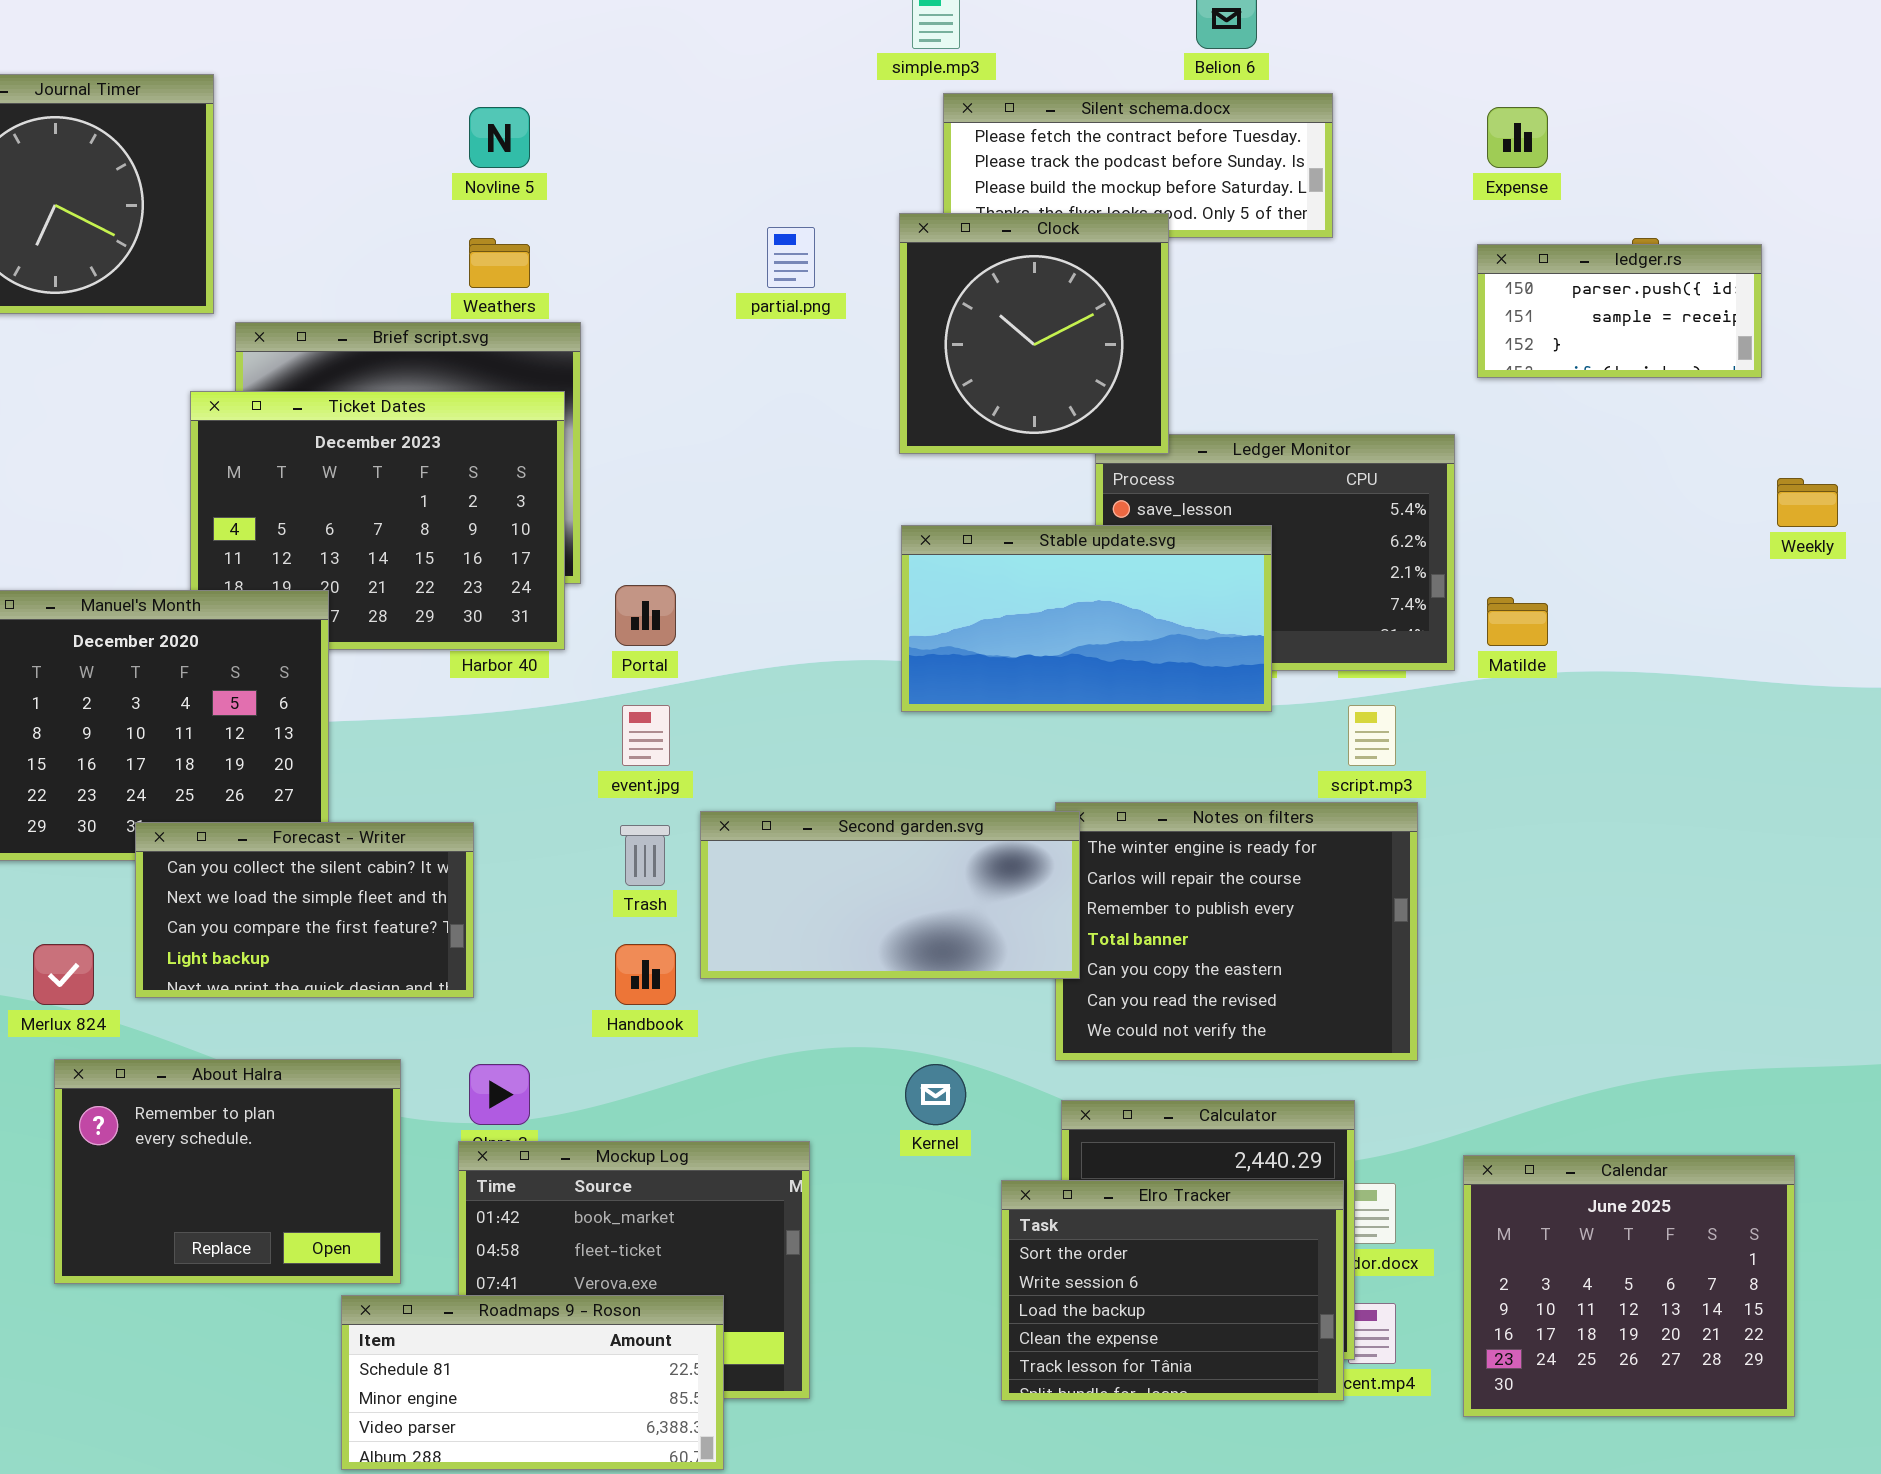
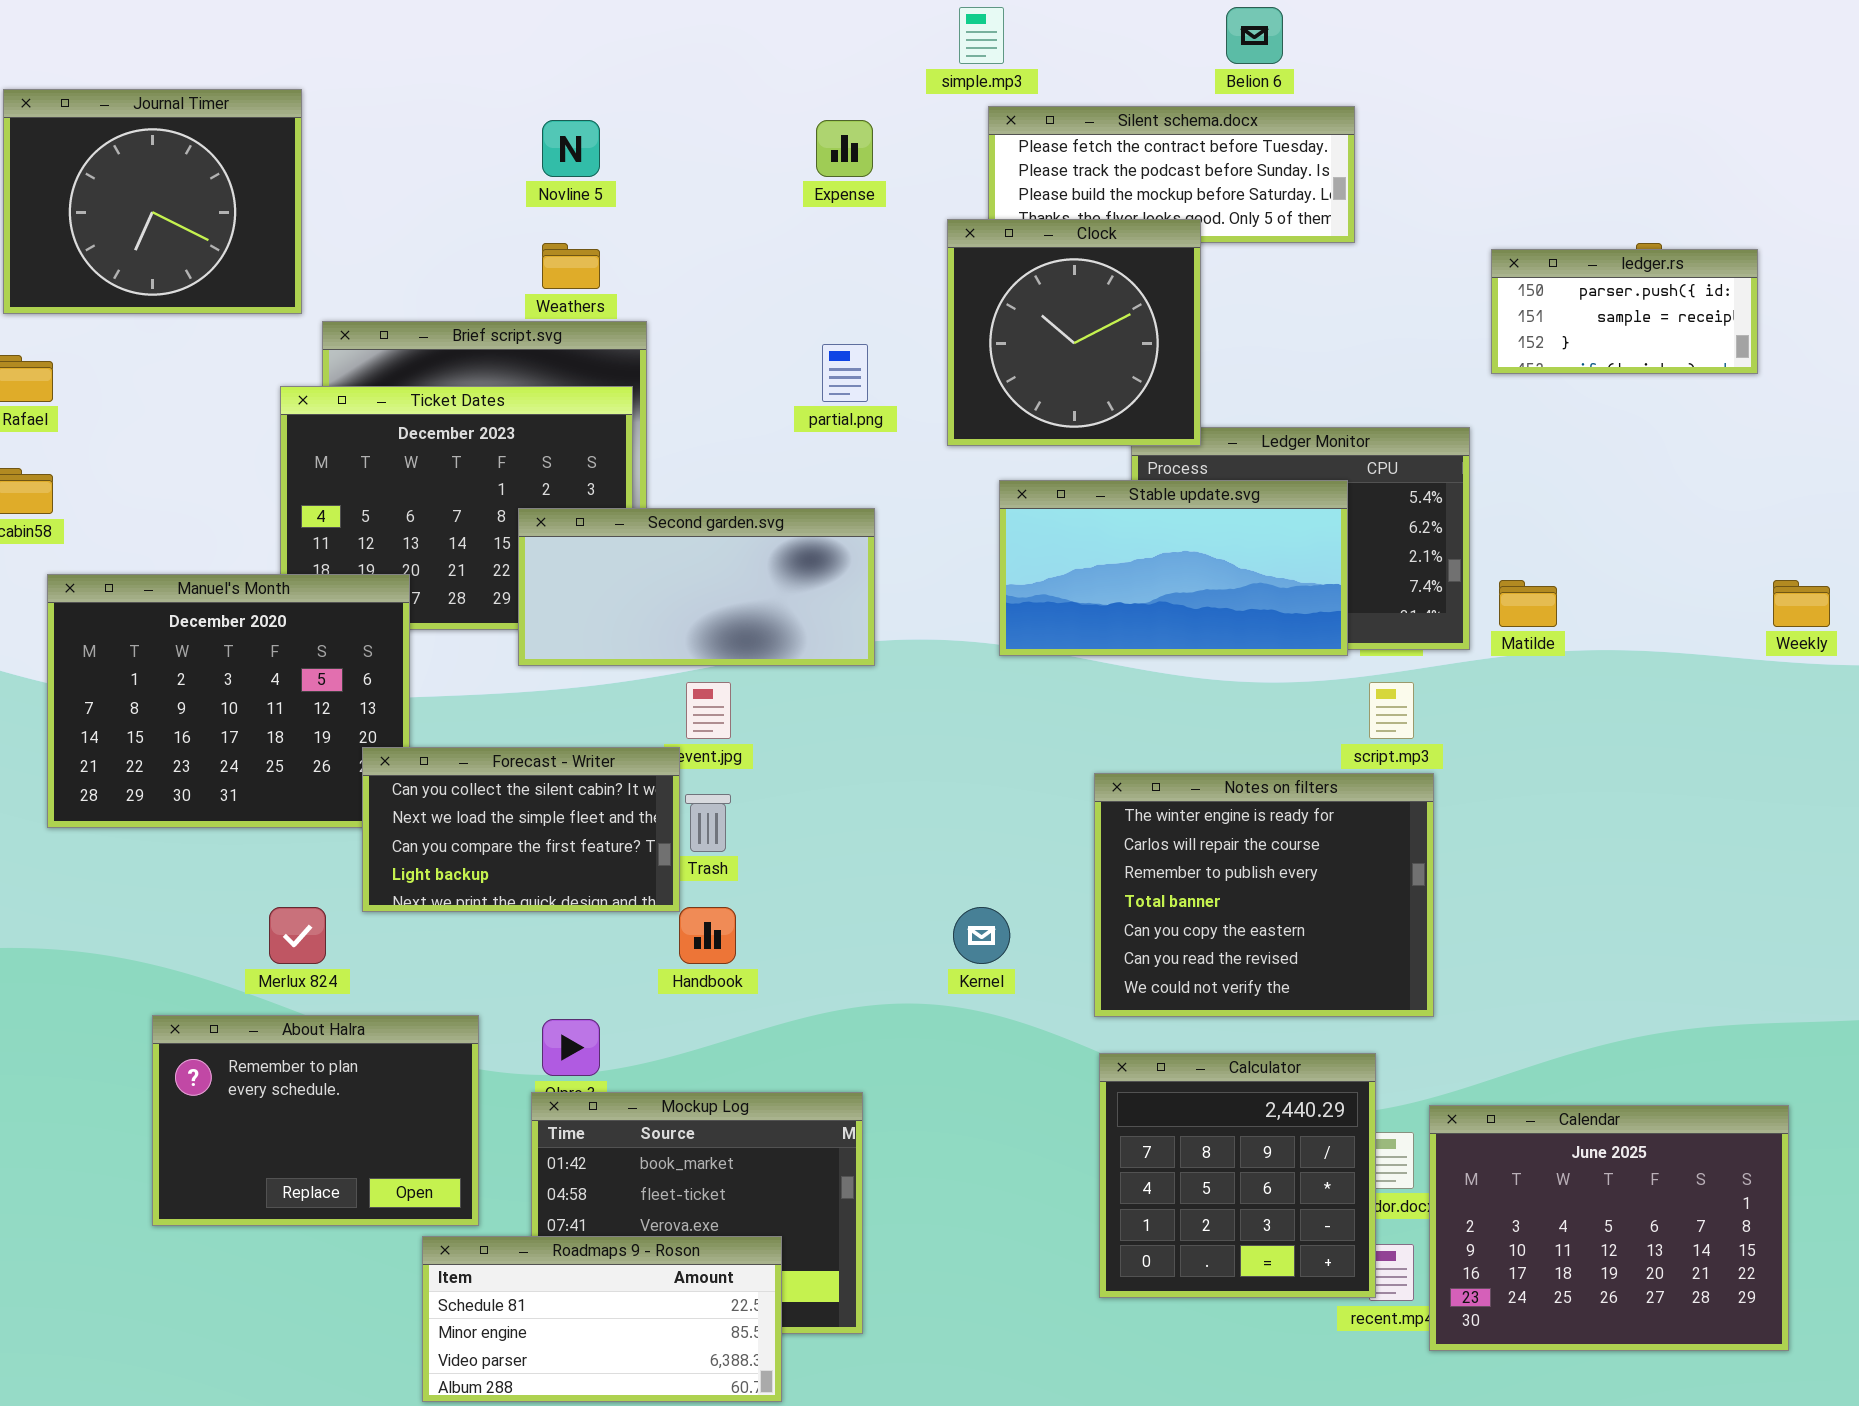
Expense: [1487,107,1548,168] -> [816,120,873,177], moved
partial.png: [767,227,815,288] -> [822,344,868,402], moved
Weekly: [1777,478,1838,527] -> [1773,580,1830,627], moved
Stable update.svg: [901,525,1272,712] -> [999,480,1348,656], moved
Second garden.svg: [700,811,1080,979] -> [518,508,875,666], moved
Forecast - Writer: [135,822,474,998] -> [362,747,680,912], moved
Merlux 824: [33,944,94,1005] -> [269,907,326,964], moved
Kernel: [905,1064,966,1125] -> [953,907,1010,964], moved
Calendar: [1463,1155,1795,1417] -> [1429,1105,1789,1351], resized
Elro Tracker: [1001,1180,1344,1401] -> none, closed

